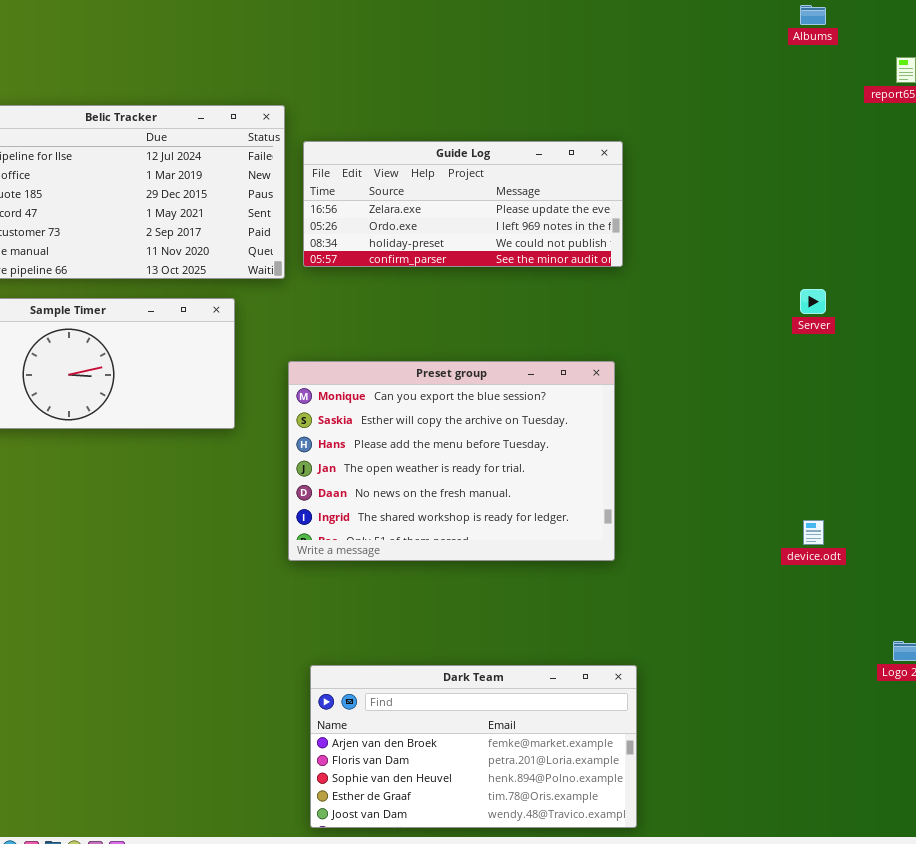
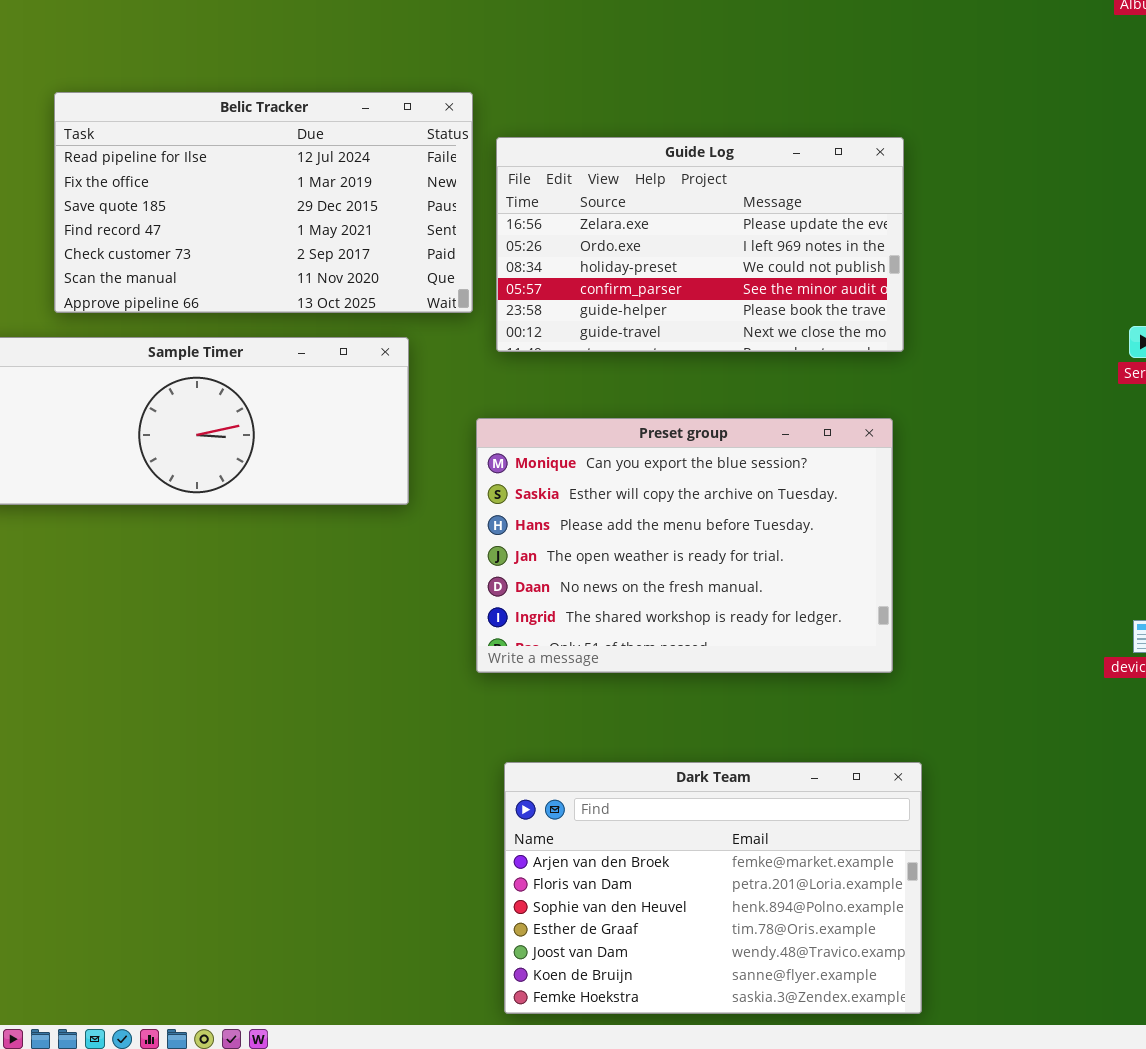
Guide Log: [303,141,623,267] -> [496,137,904,352], resized
Dark Team: [310,665,637,828] -> [504,762,922,1014], resized

